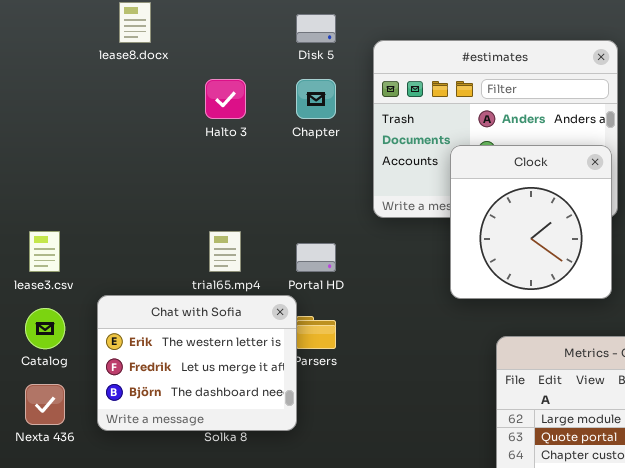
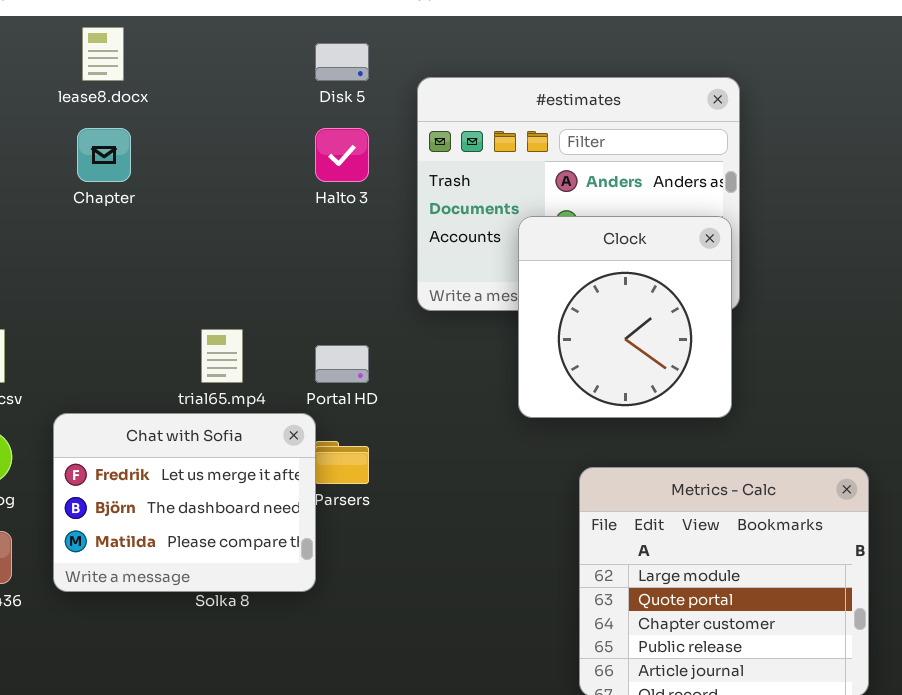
Halto 3: [205,79,246,119] -> [315,128,369,182], moved
Chapter: [296,79,336,119] -> [77,128,131,182], moved
Chat with Sofia: [97,295,297,431] -> [53,413,316,592], scrolled down 1 row

